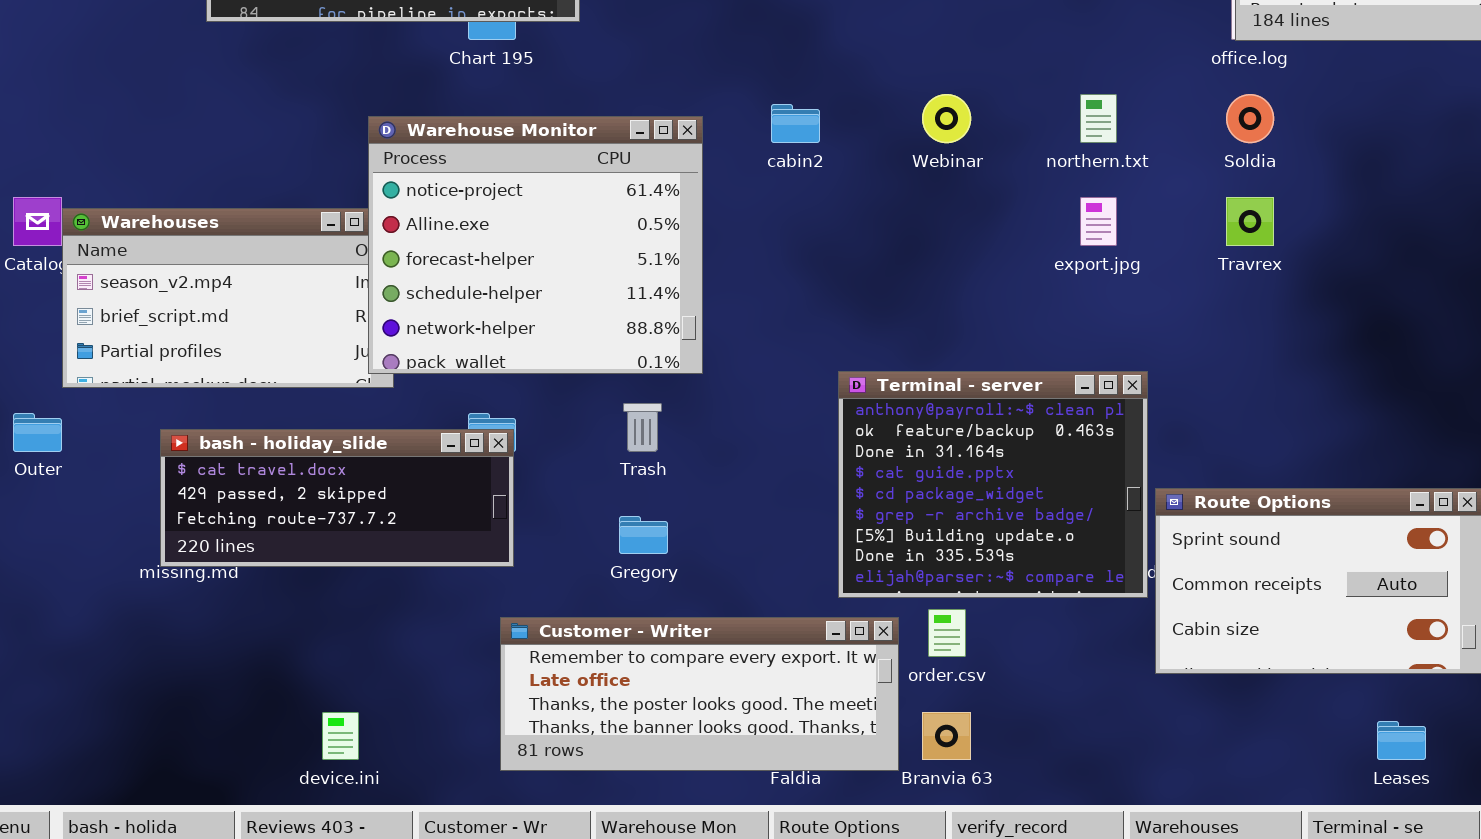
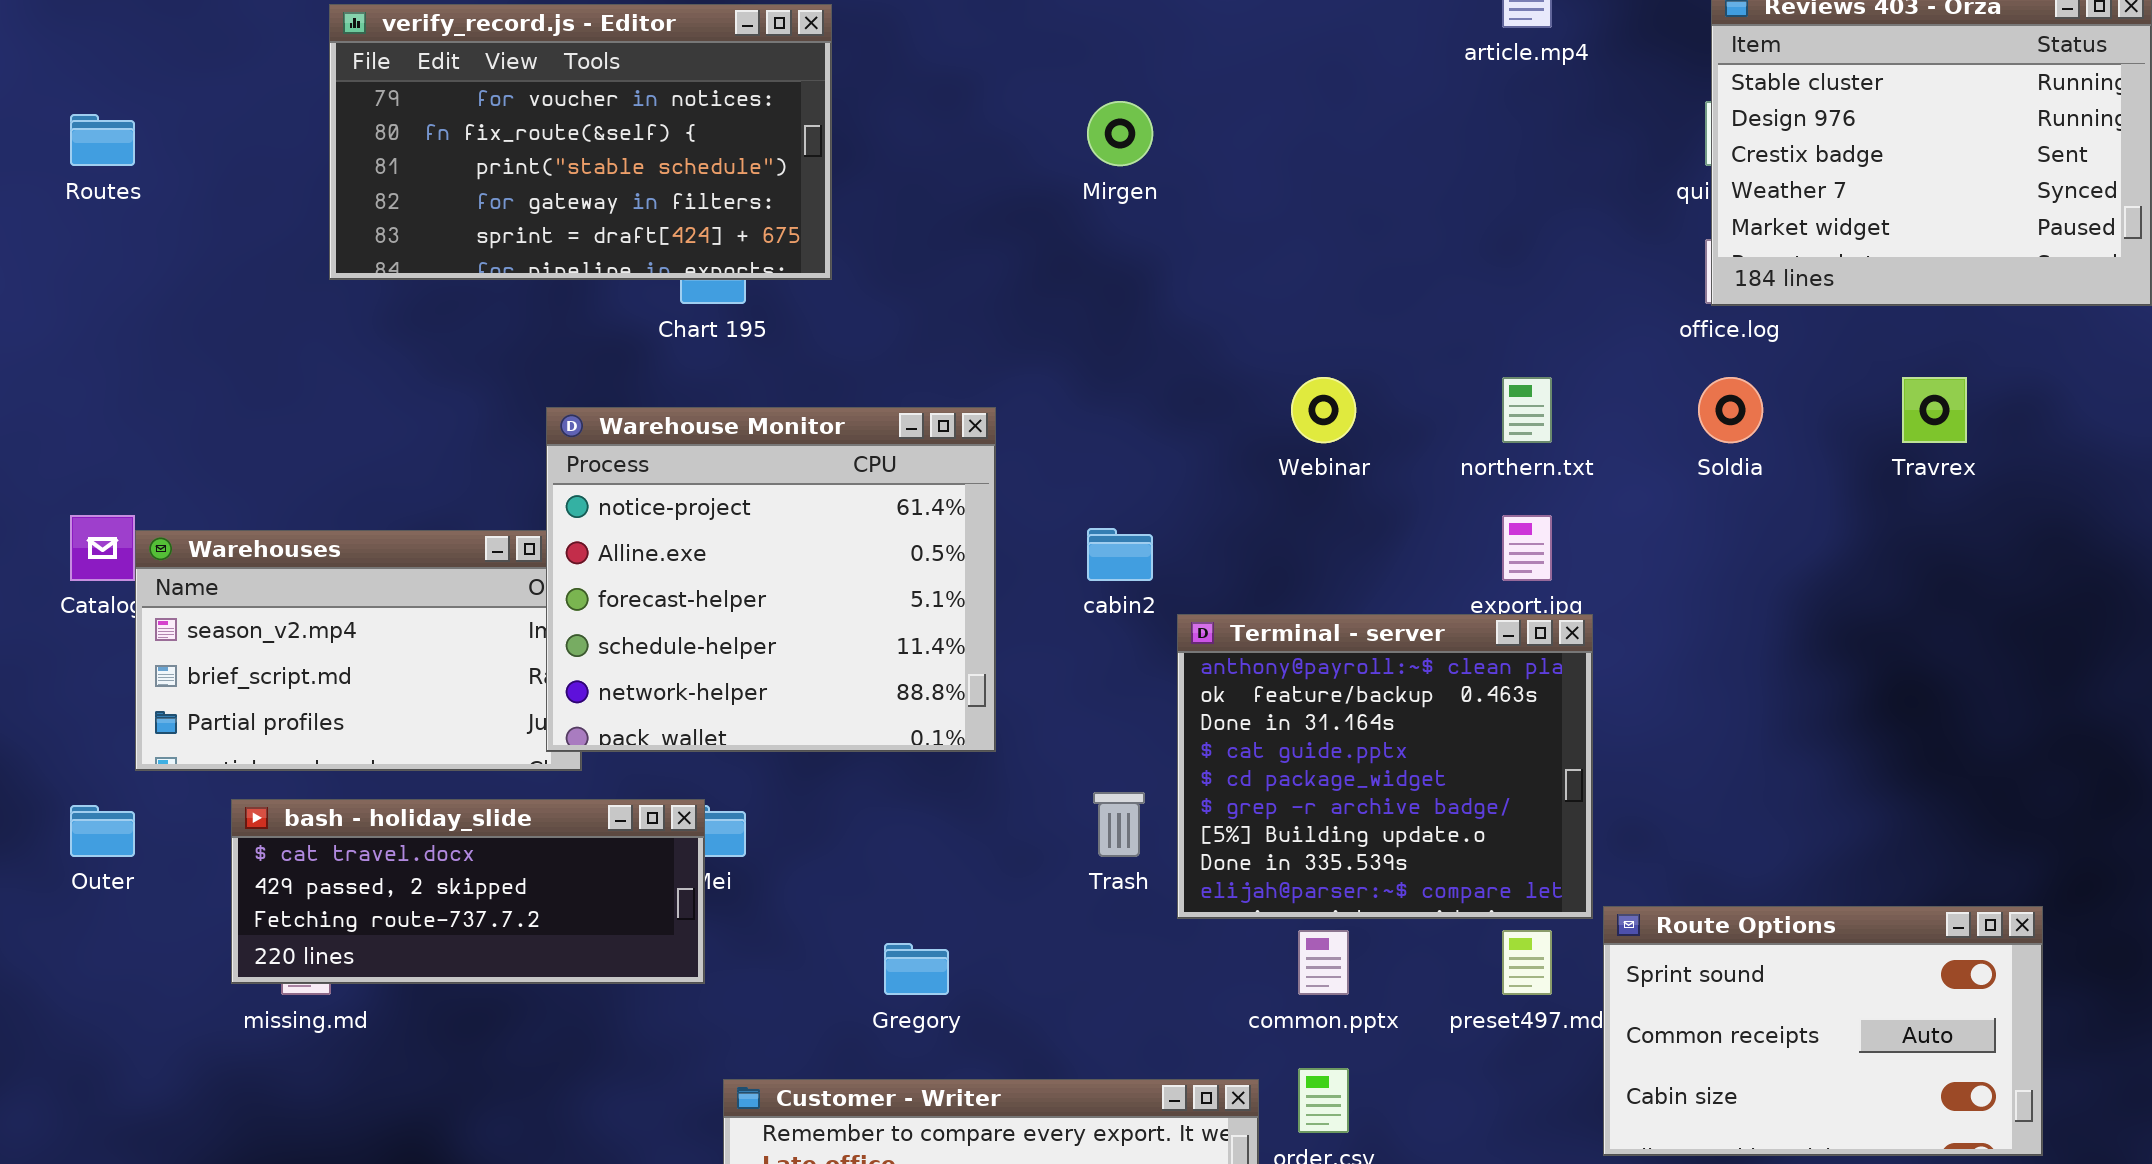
cabin2: [771,104,820,143] -> [1087,528,1153,581], moved
Travrex: [1226,197,1274,246] -> [1902,377,1967,443], moved
Terminal - server: [838,371,1148,598] -> [1177,614,1593,919], moved
Trash: [623,403,662,452] -> [1093,792,1145,857], moved
bash - holiday_slide: [160,429,514,567] -> [231,799,705,984], moved

